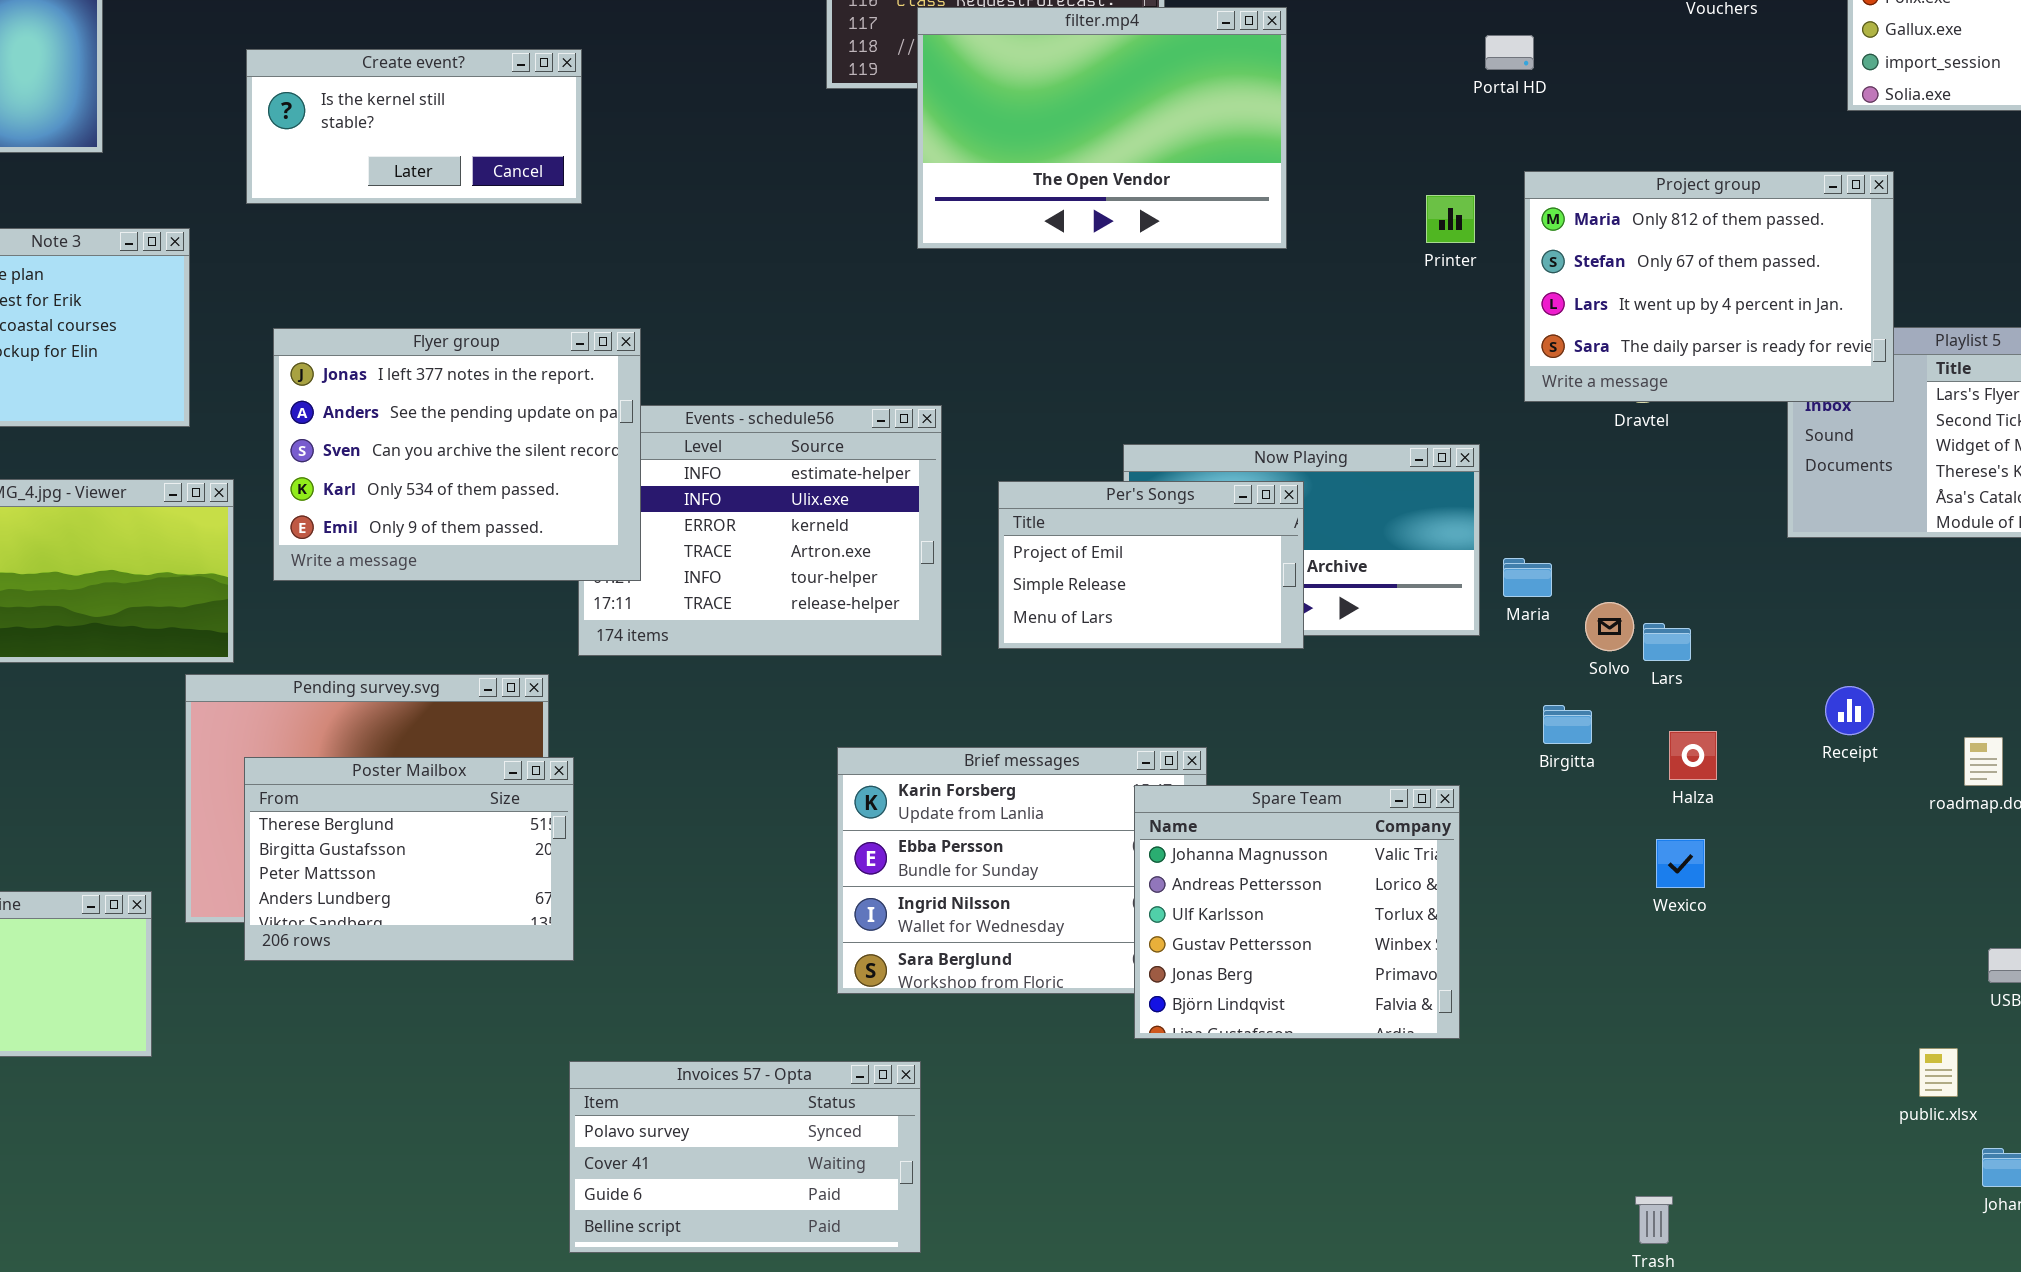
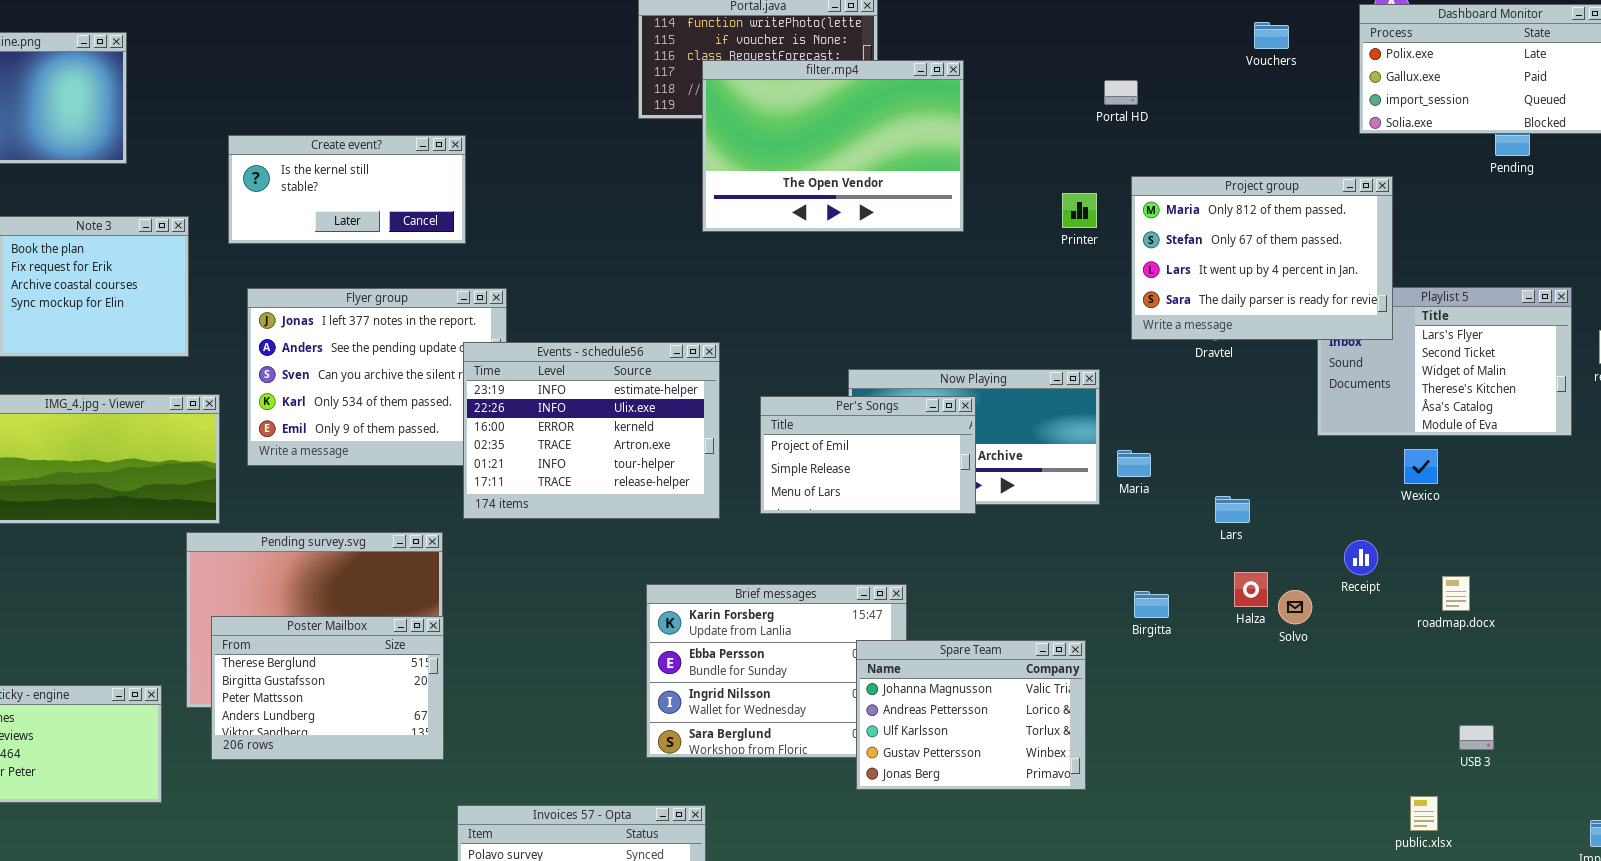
Create event?: [246,49,582,204] -> [228,135,466,244], moved
Events - schedule56: [578,405,942,656] -> [463,342,720,519], raised
Solvo: [1585,602,1634,651] -> [1278,590,1312,624], moved
Birgitta: [1543,705,1592,744] -> [1134,591,1169,618], moved
Poster Mailbox: [244,757,574,961] -> [211,616,444,760], moved
Spare Team: [1134,785,1460,1039] -> [856,640,1086,790], resized
Wexico: [1656,839,1705,888] -> [1404,449,1438,484], moved

